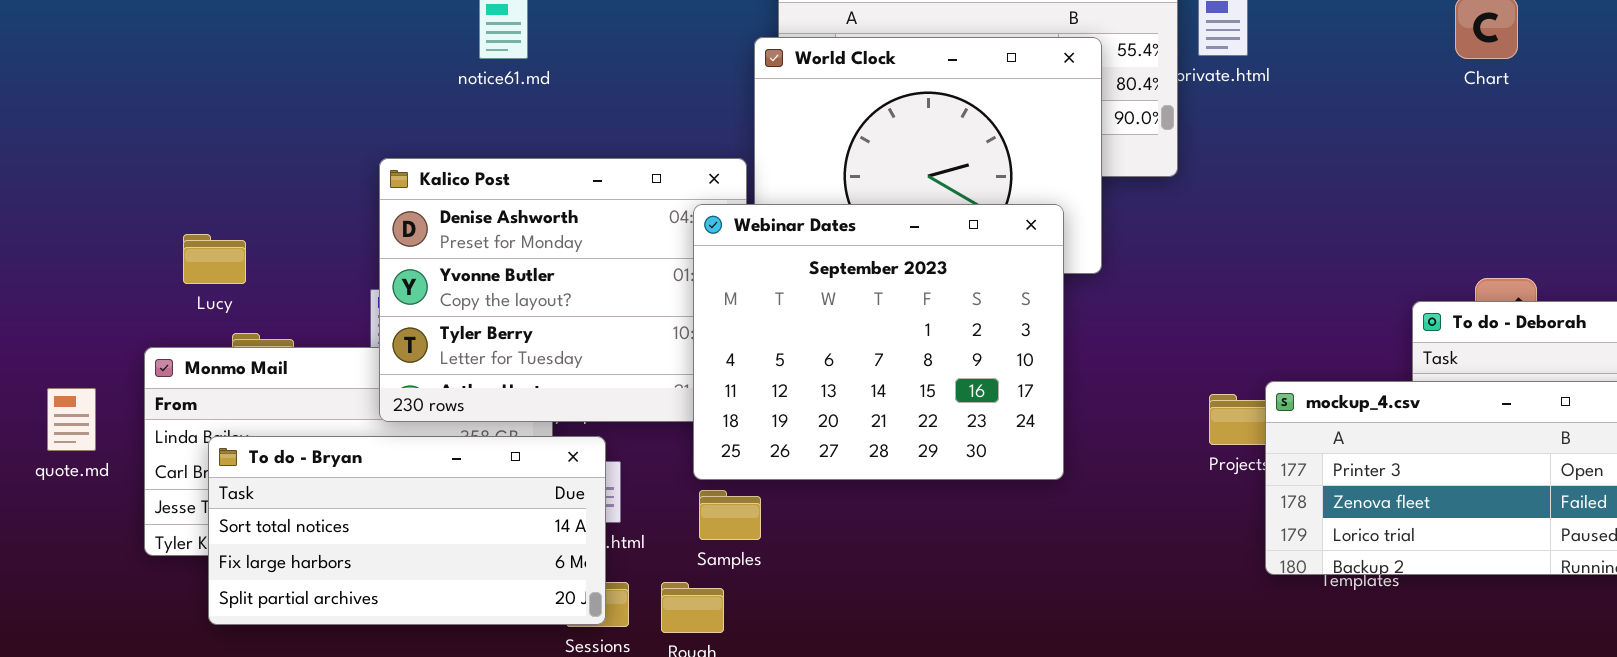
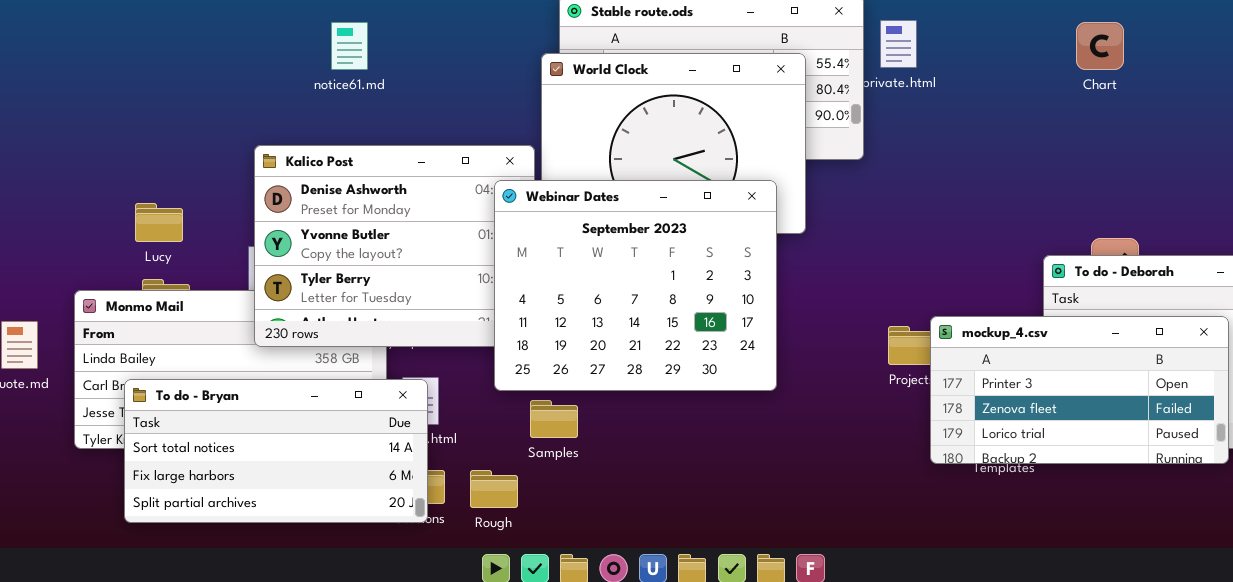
Lucy: [183,234,246,284] -> [135,203,183,242], moved
To do - Bryan: [208,436,606,625] -> [124,379,428,523], moved
Samples: [699,490,761,540] -> [530,400,578,438], moved

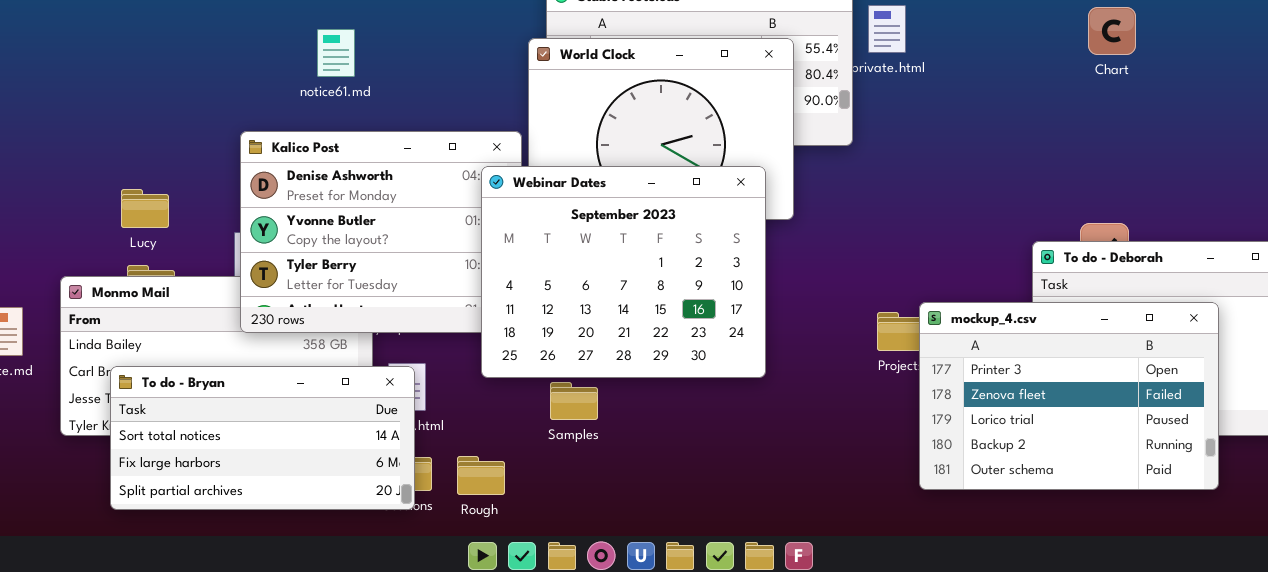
notice61.md: [331,22,368,70] -> [317,29,355,77], moved
Chart: [1076,22,1124,70] -> [1088,7,1136,55], moved
mockup_4.csv: [930,316,1229,464] -> [919,302,1219,490], resized
Samples: [530,400,578,438] -> [550,382,598,420], moved

